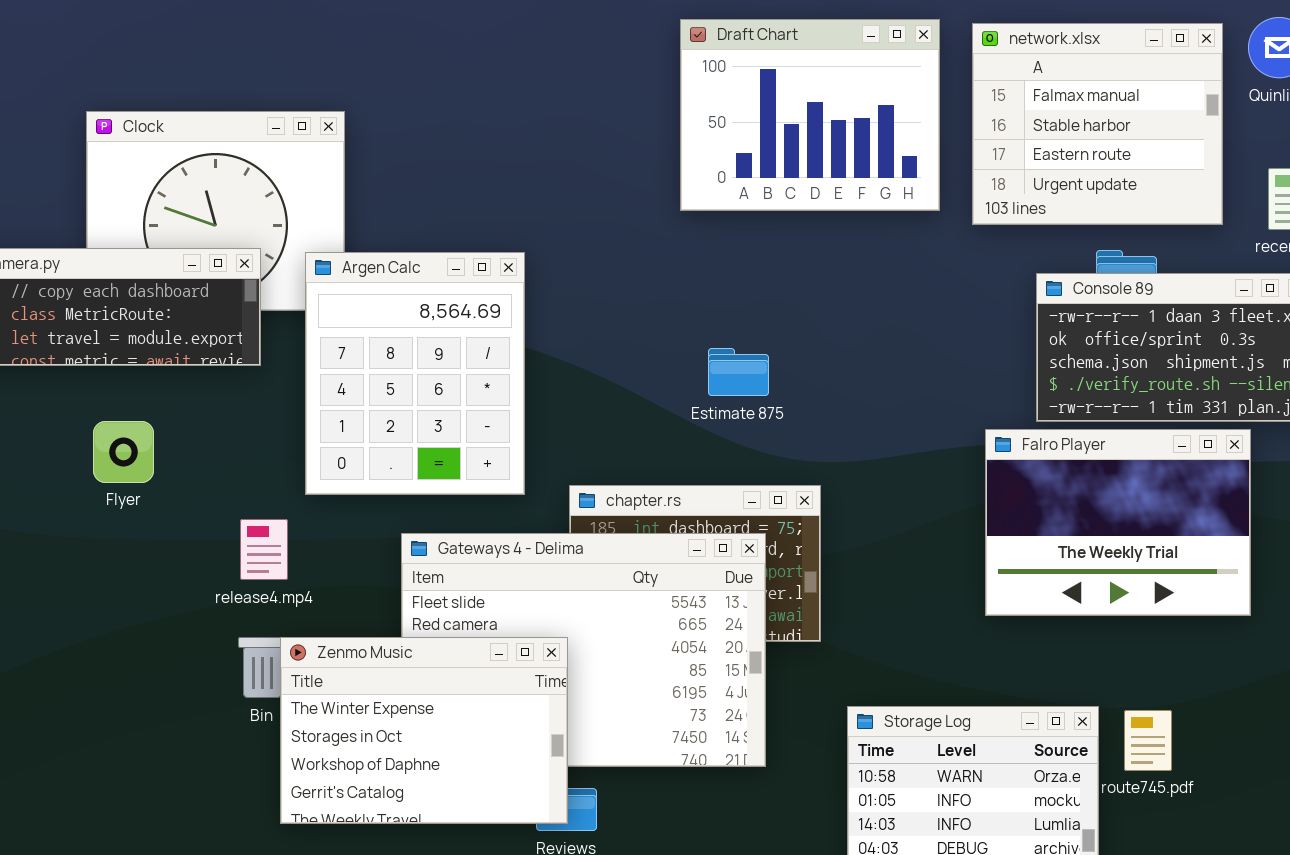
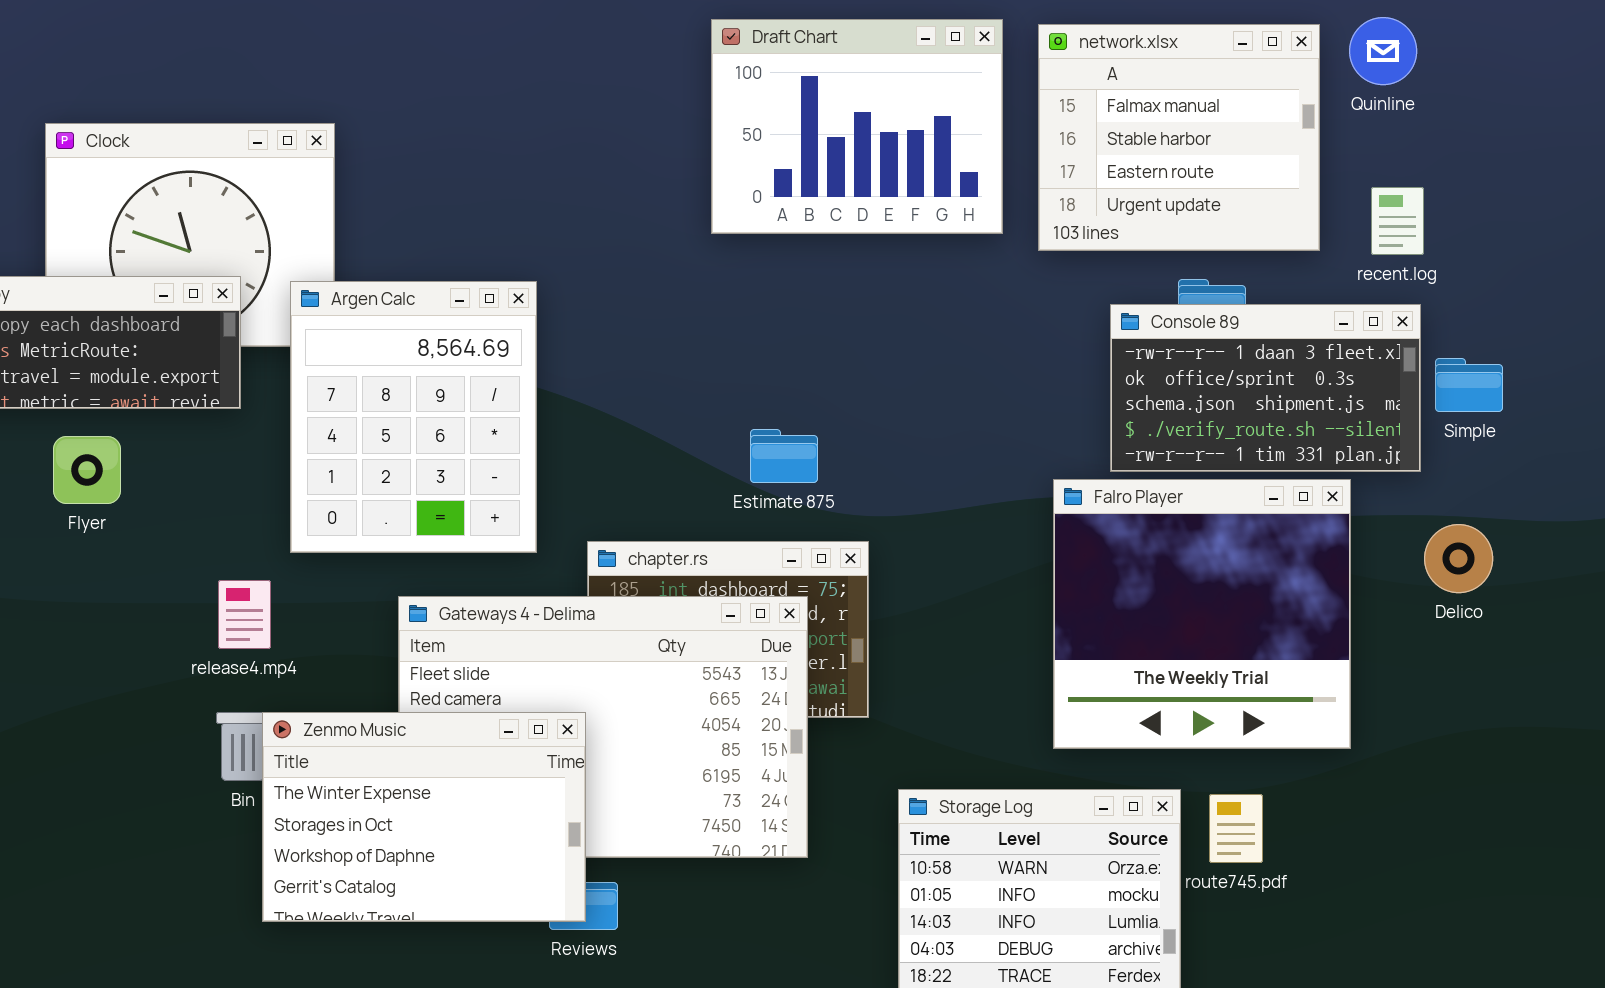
Estimate 875: [708,348,769,396] -> [750,429,818,483], moved
Flyer: [93,421,154,483] -> [53,436,121,504], moved
Falro Player: [985,429,1251,616] -> [1053,479,1351,749], resized

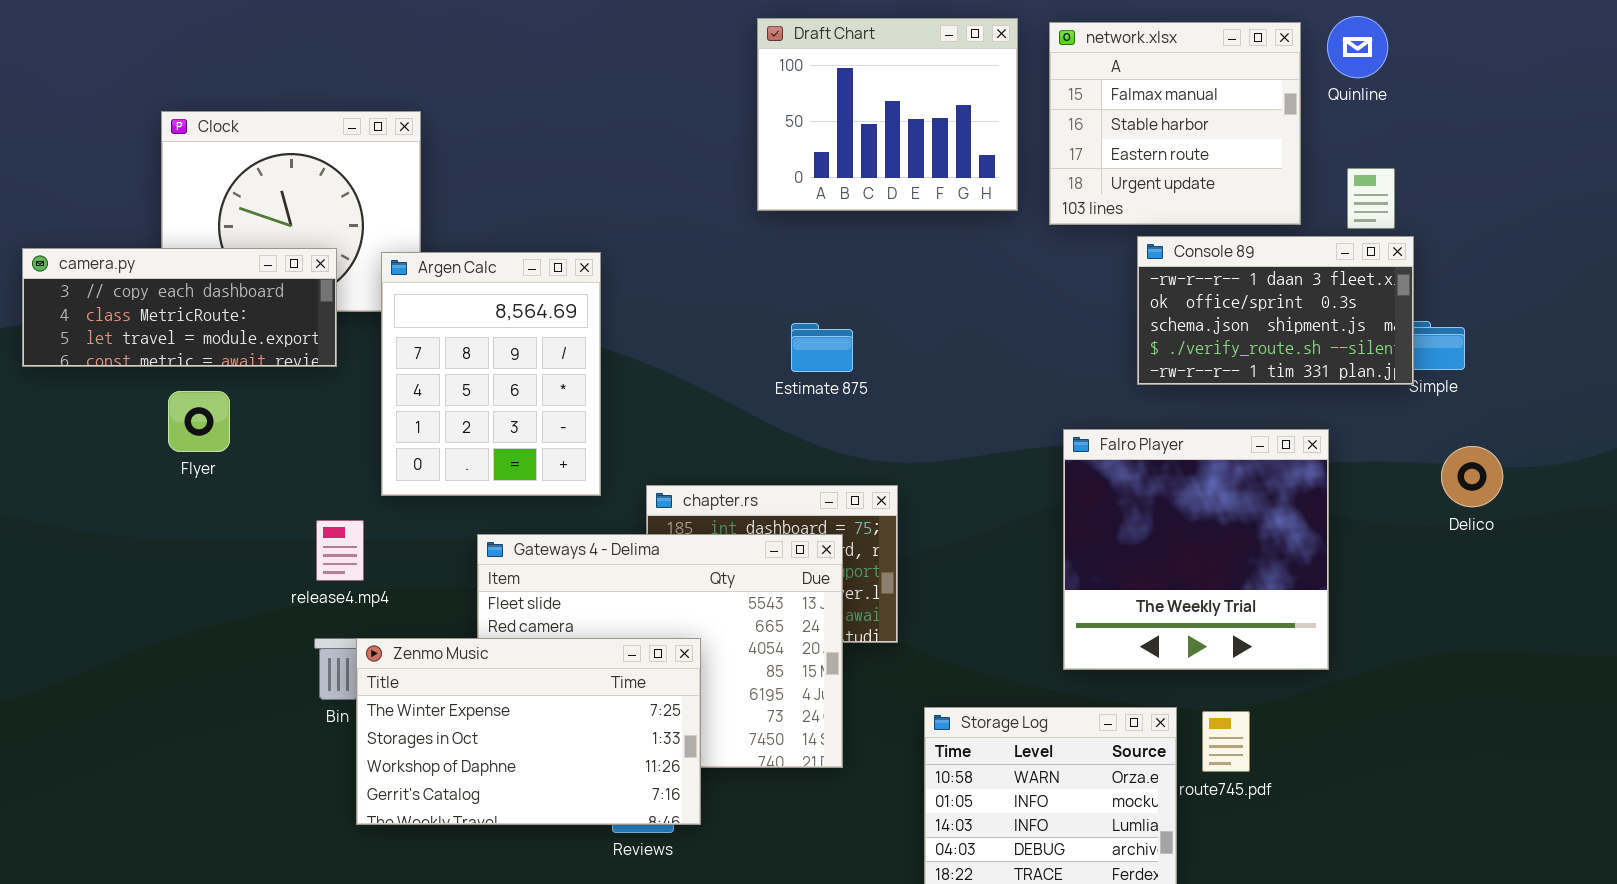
Console 89: [1110,304,1421,472] -> [1137,236,1414,385], moved
Estimate 875: [750,429,818,483] -> [791,323,853,372], moved
Delico: [1424,524,1493,593] -> [1441,446,1503,507], moved
Zenmo Music: [262,712,586,922] -> [356,638,701,825], resized

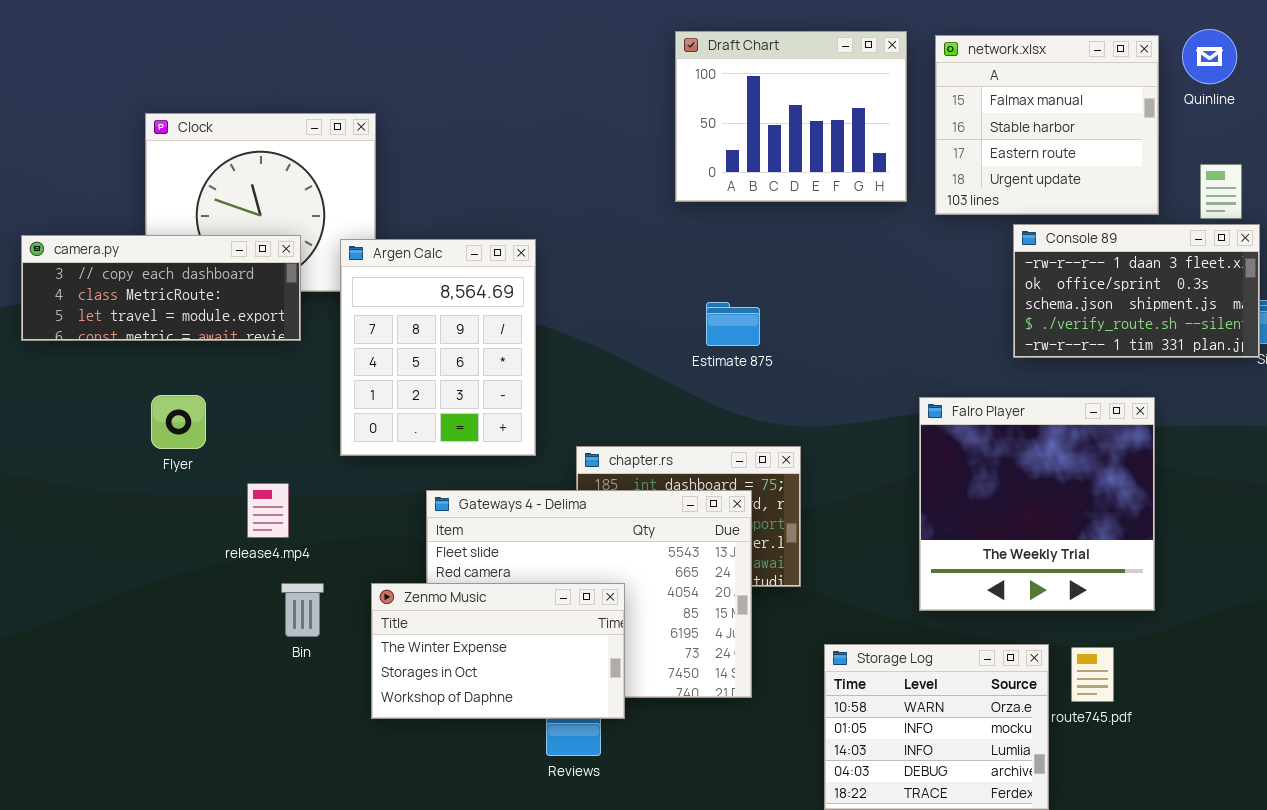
Flyer: [168,391,230,452] -> [151,395,206,449], moved
Falro Player: [1063,429,1329,670] -> [919,397,1155,611], moved
release4.mp4: [316,520,364,581] -> [247,483,289,538], moved
Zenmo Music: [356,638,701,825] -> [371,583,625,719], resized

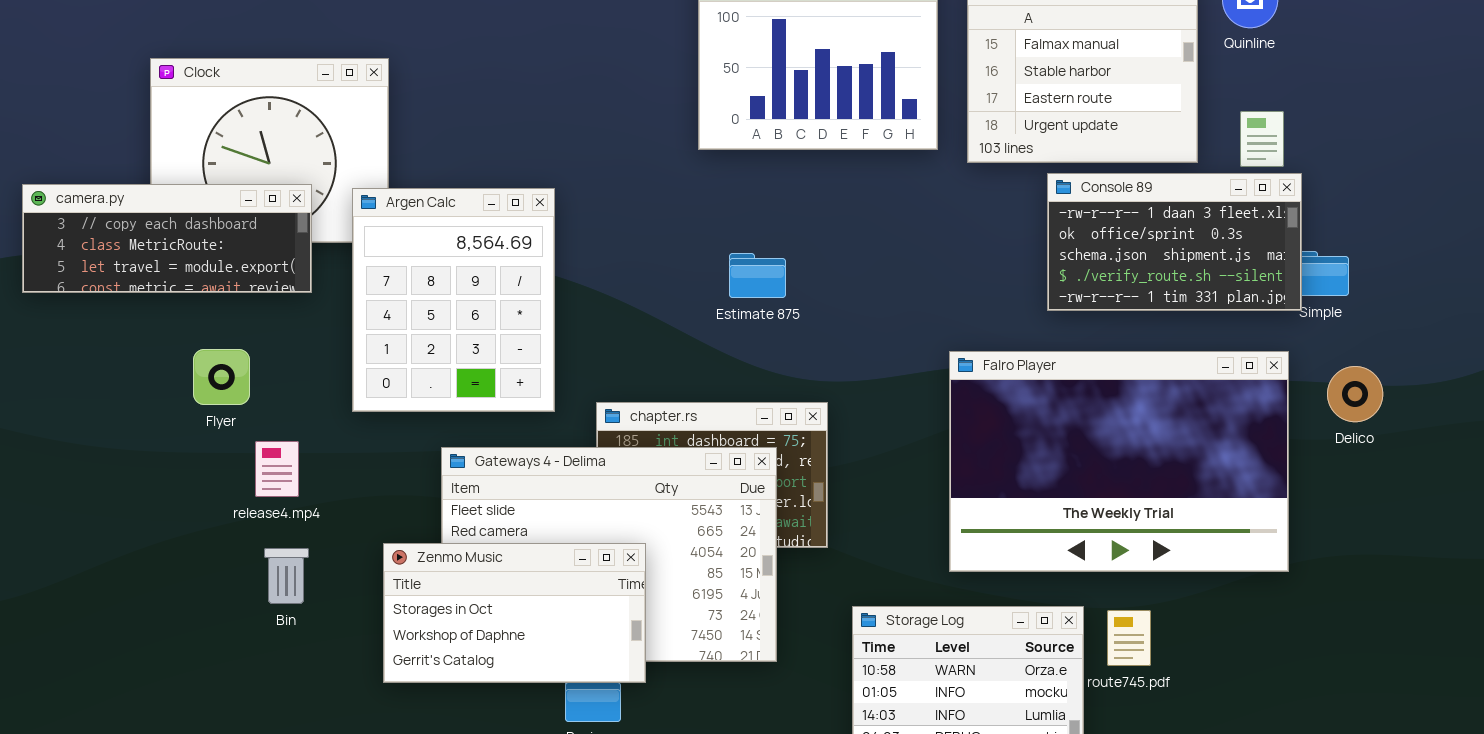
Flyer: [151,395,206,449] -> [193,349,250,405], moved
Falro Player: [919,397,1155,611] -> [949,351,1289,572], resized
Bin: [281,583,324,637] -> [264,548,309,604], moved
Zenmo Music: [371,583,625,719] -> [383,543,646,683], scrolled down 1 row

